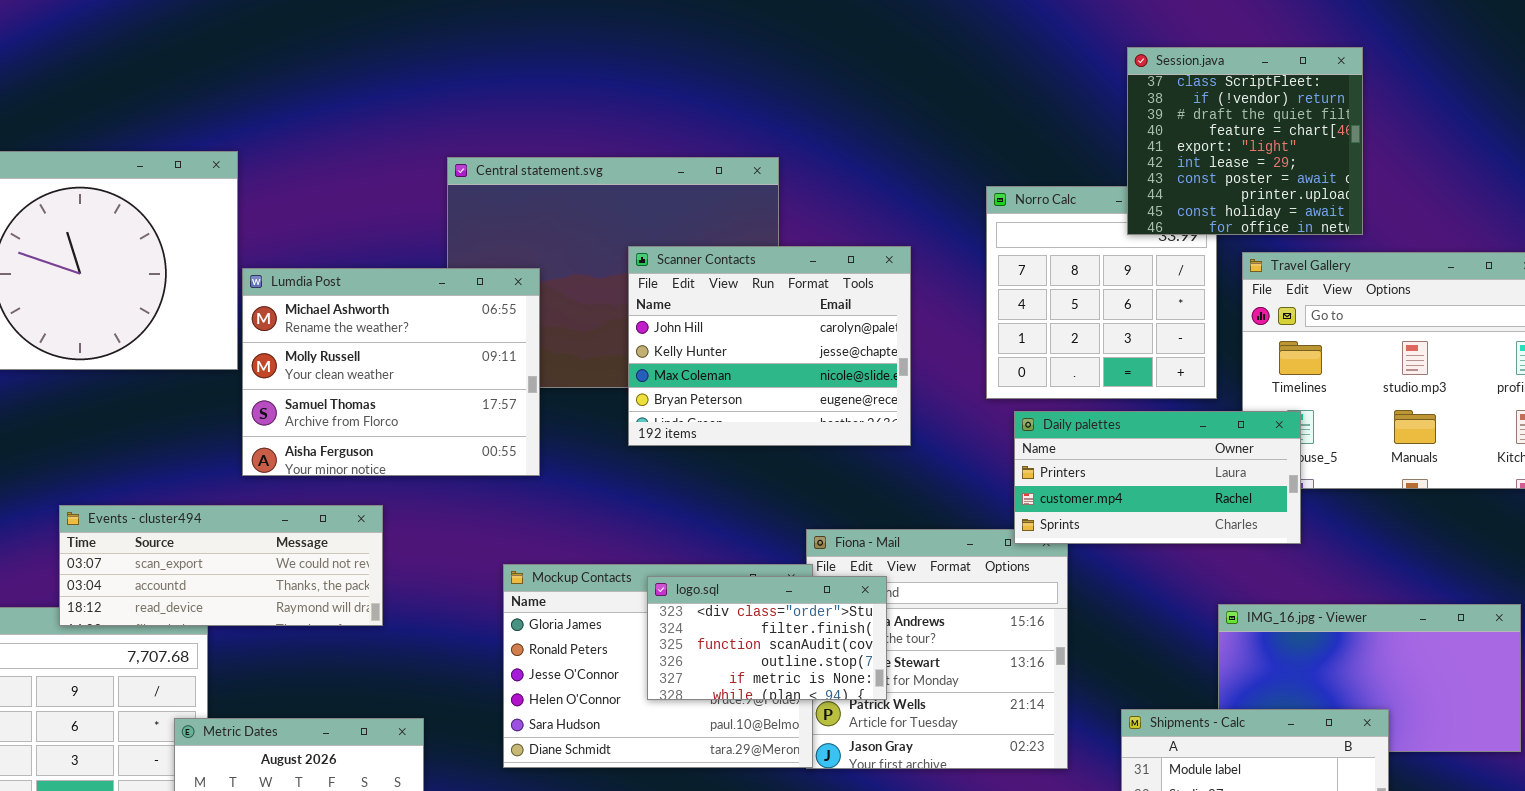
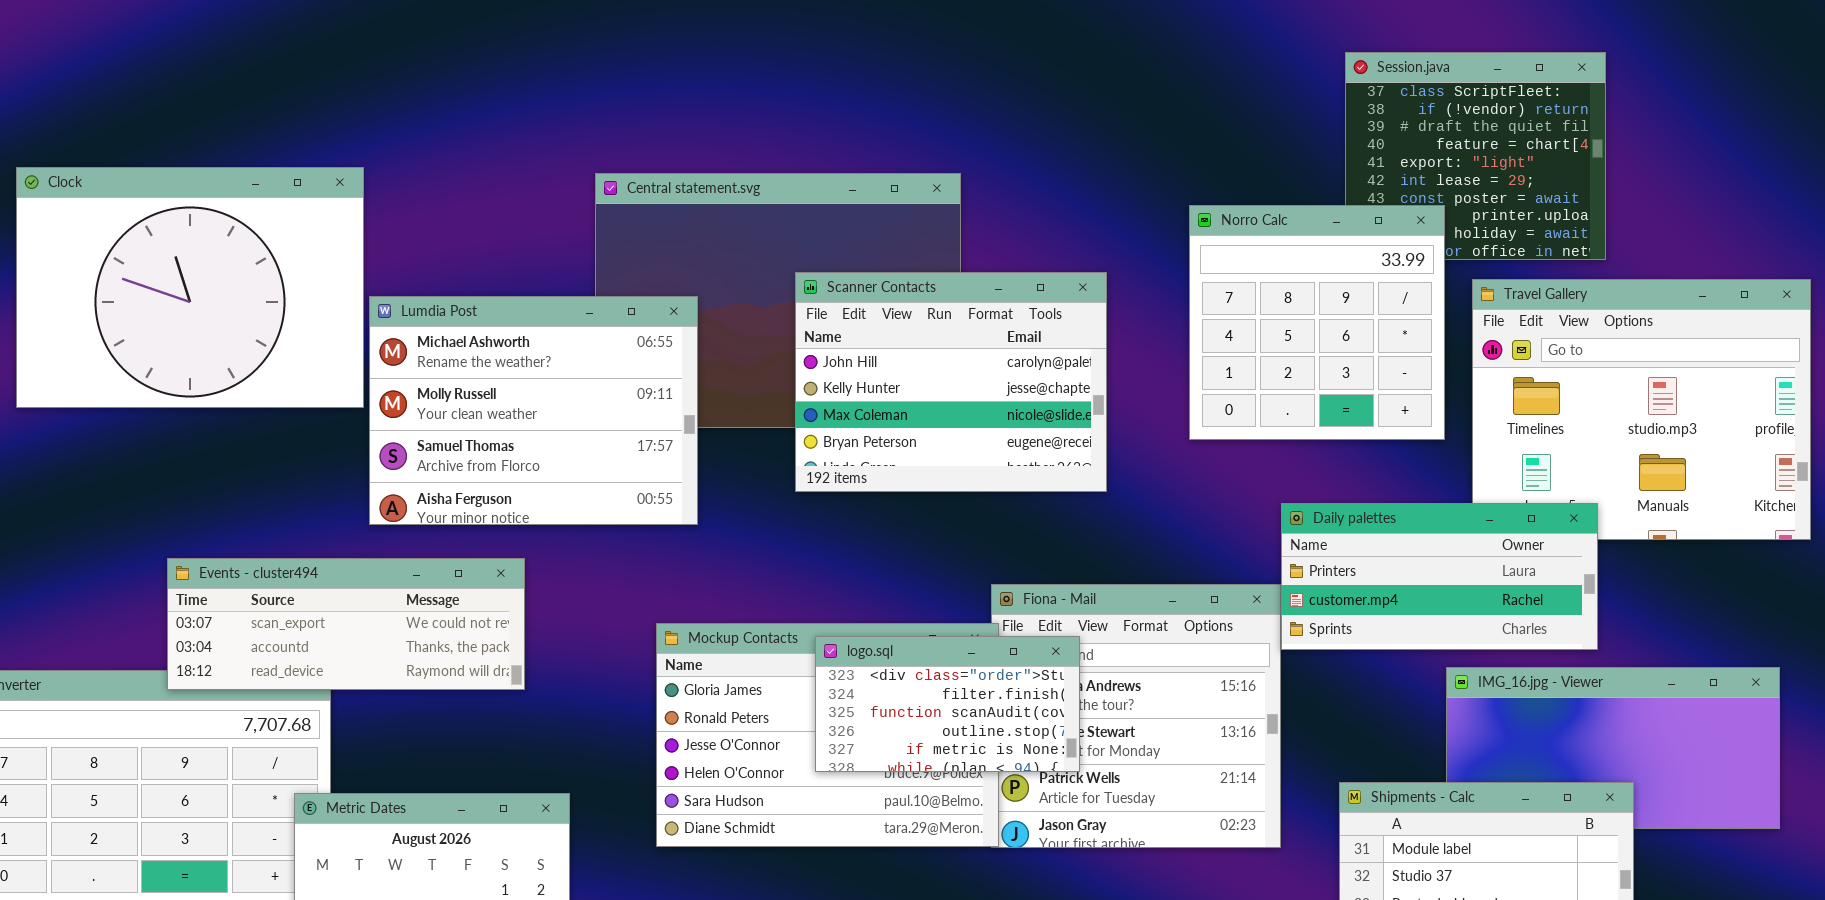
Norro Calc: [986,186,1217,399] -> [1189,205,1445,440], raised
Daily palettes: [1014,411,1301,544] -> [1281,503,1598,650], moved

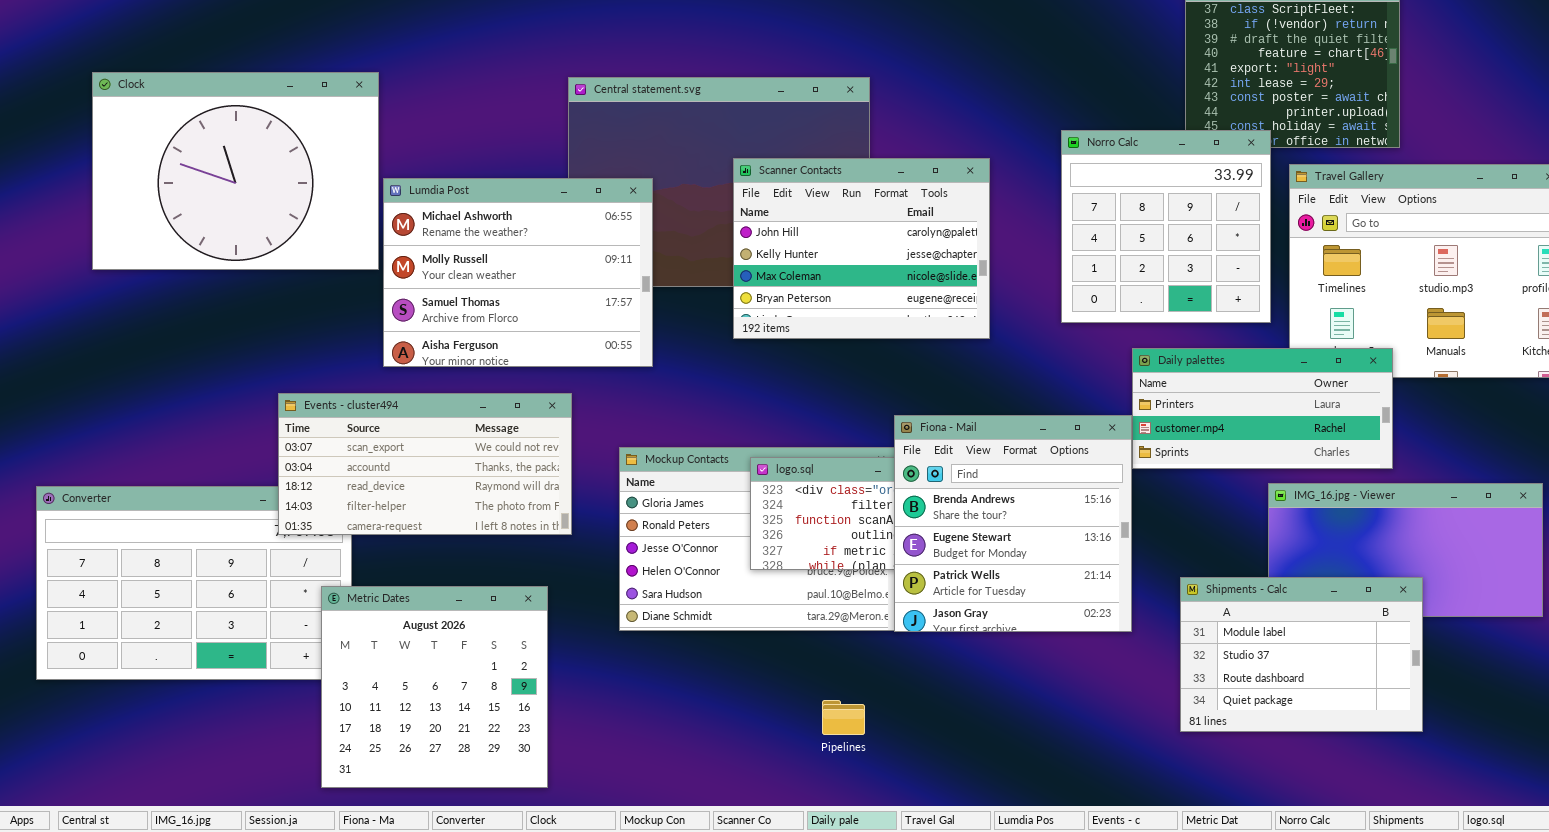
Norro Calc: [1189,205,1445,440] -> [1061,130,1271,323], moved
Events - cluster494: [167,558,525,690] -> [278,393,572,535], moved, resized
Fiona - Mail: [991,584,1281,848] -> [894,415,1132,632], raised

